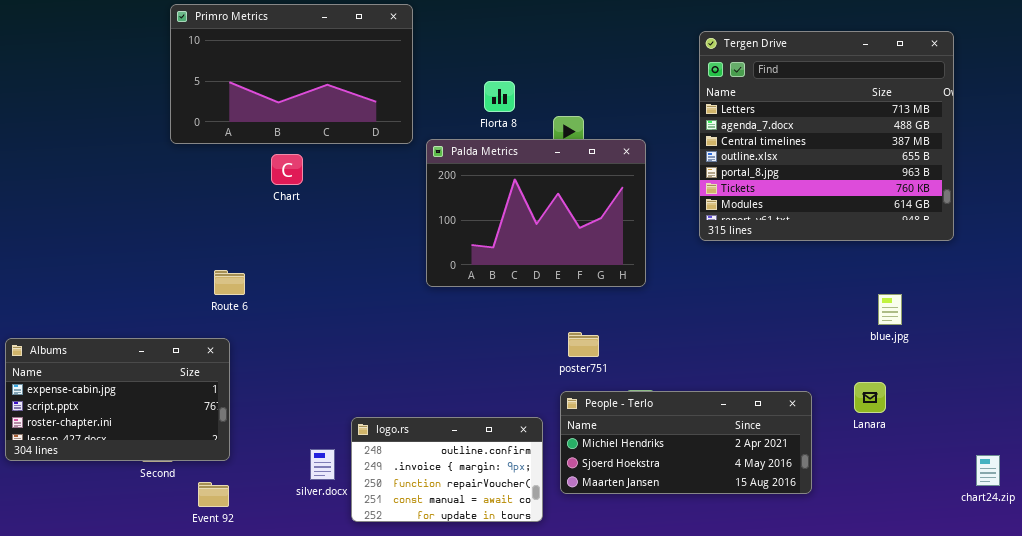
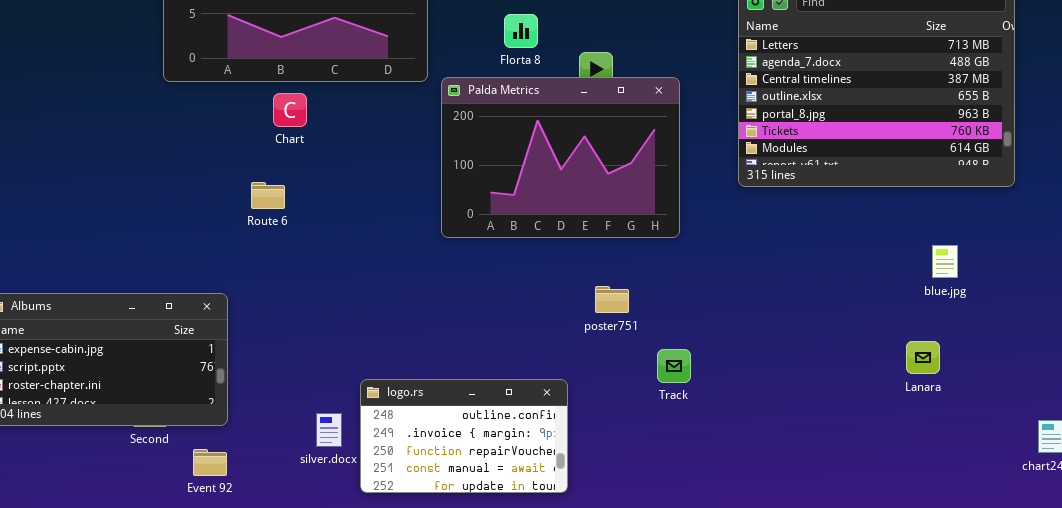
Route 6: [214,270,245,295] -> [251,182,285,209], moved
People - Terlo: [560,391,812,494] -> none, closed

